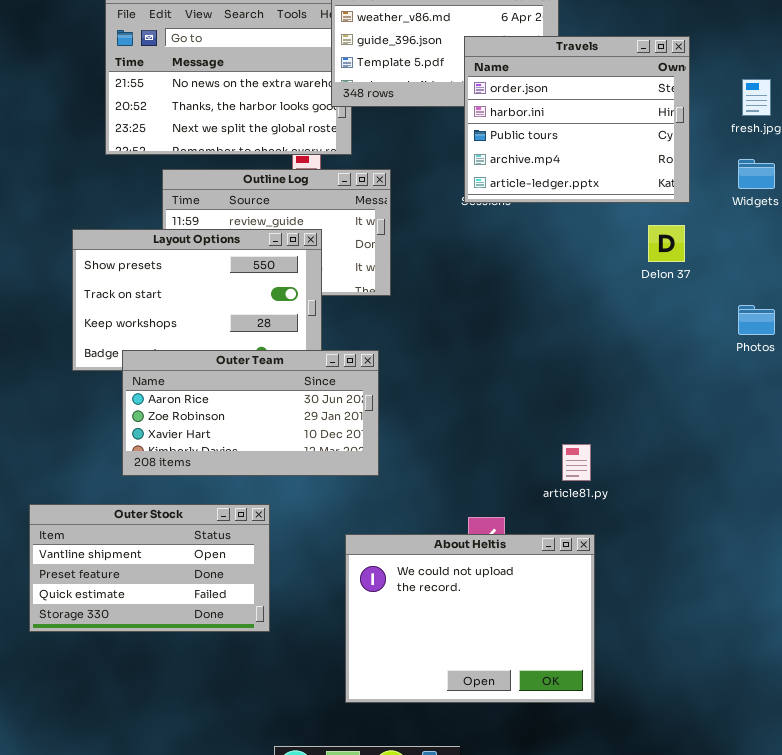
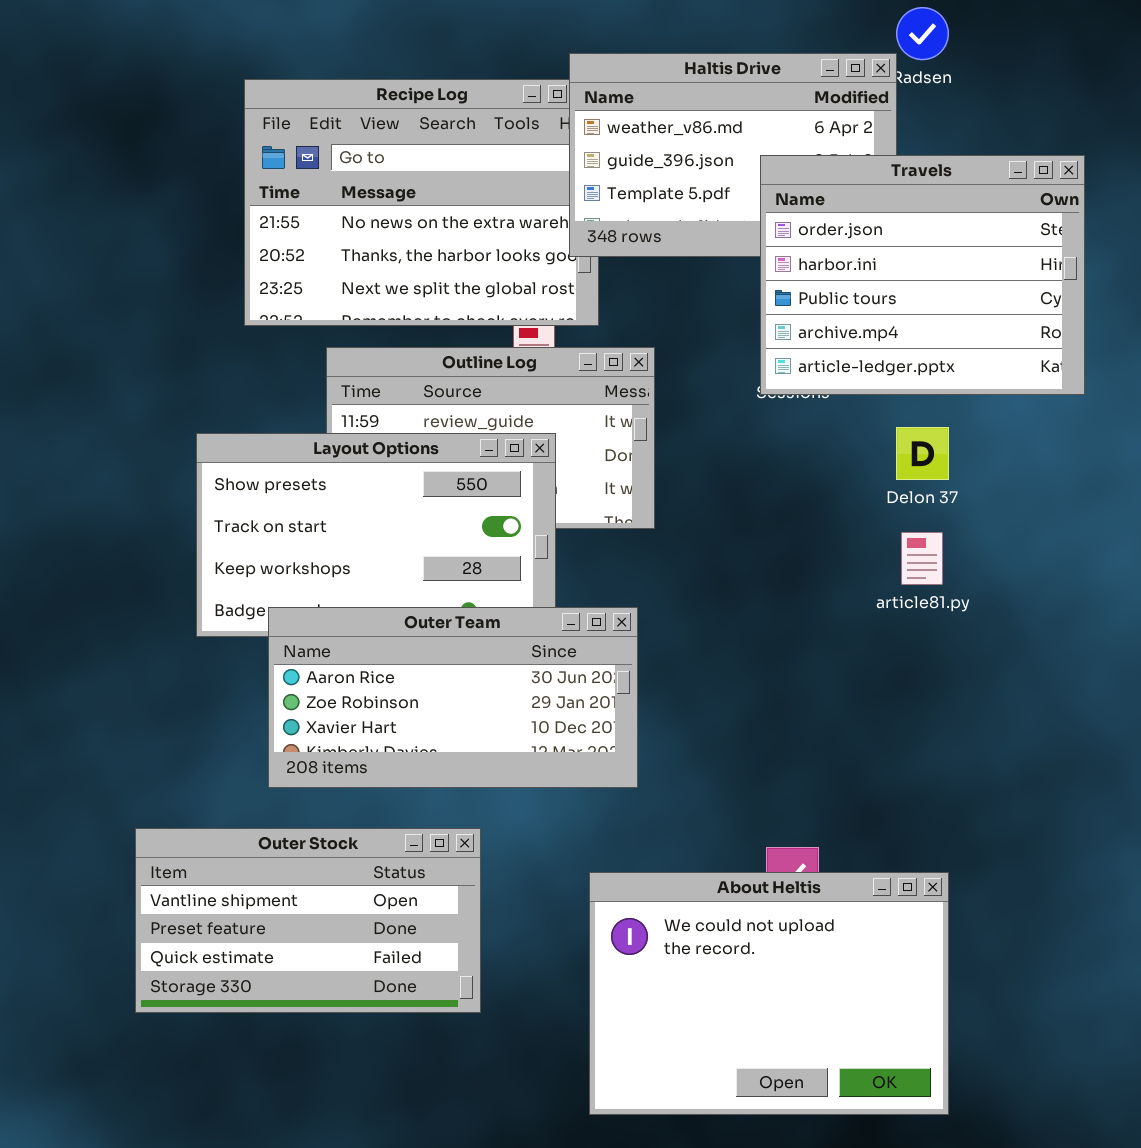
Delon 37: [648,225,685,262] -> [896,427,949,480], moved
article81.py: [562,444,591,481] -> [901,532,943,585], moved

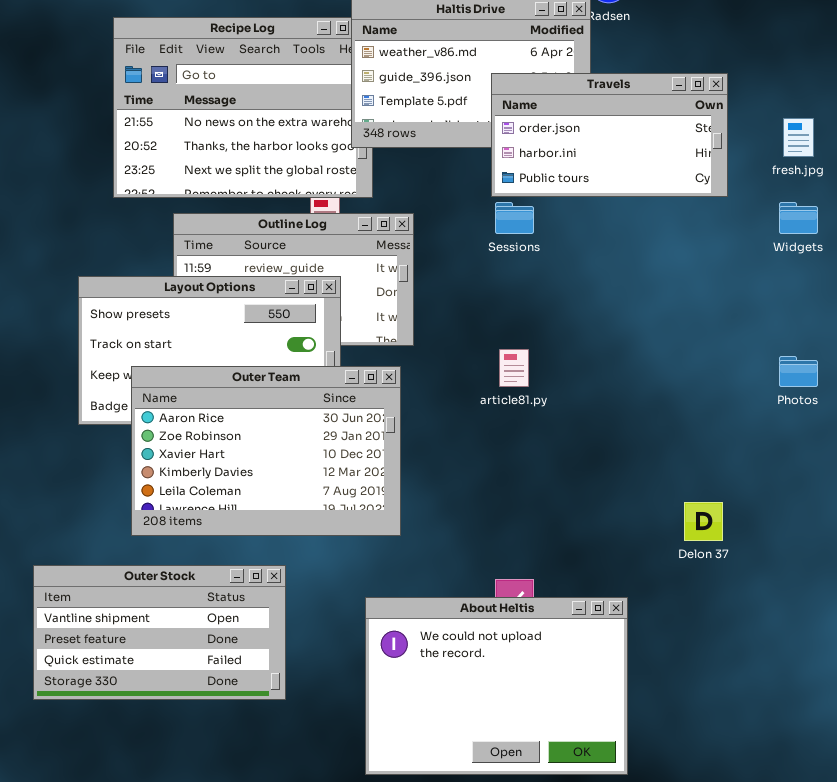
Travels: [760,155,1085,395] -> [491,73,728,197], resized
Delon 37: [896,427,949,480] -> [684,502,723,541], moved
article81.py: [901,532,943,585] -> [499,349,529,387], moved
Outer Team: [268,607,638,788] -> [131,366,401,536], resized

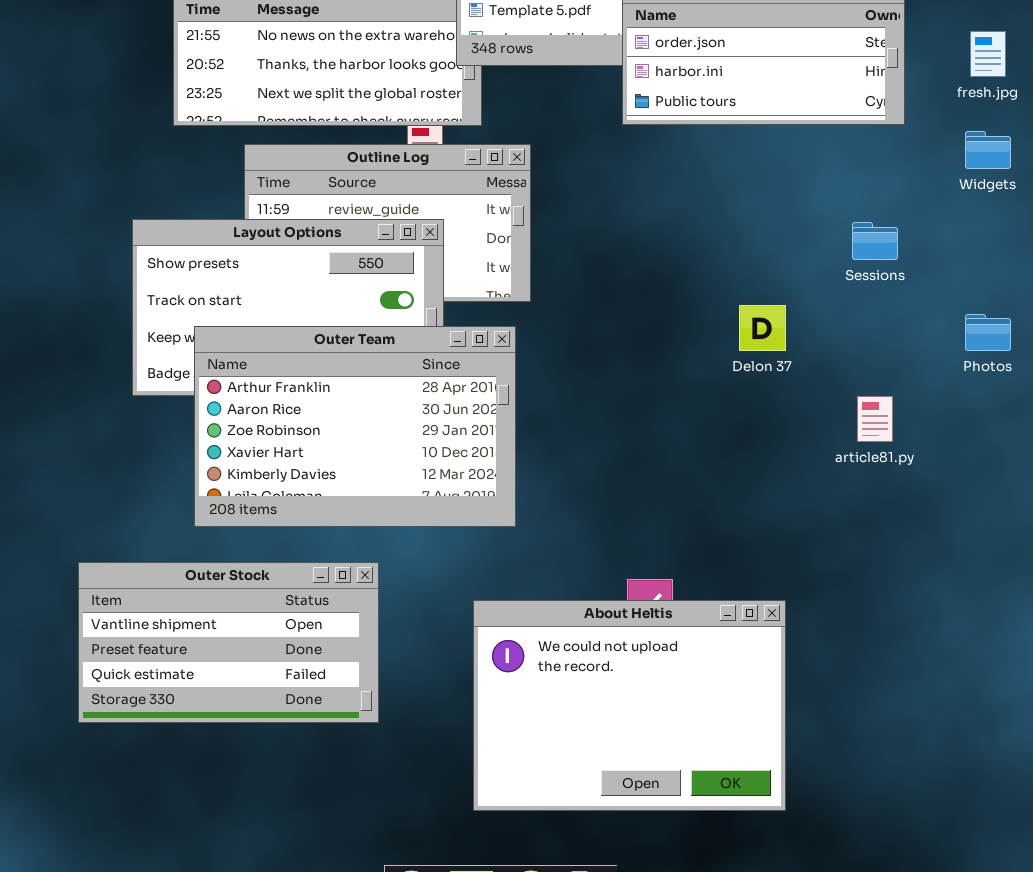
Sessions: [495,202,534,234] -> [852,222,898,260], moved
article81.py: [499,349,529,387] -> [857,396,893,442], moved
Outer Team: [131,366,401,536] -> [194,326,516,527], scrolled up 1 row
Delon 37: [684,502,723,541] -> [739,305,786,351], moved

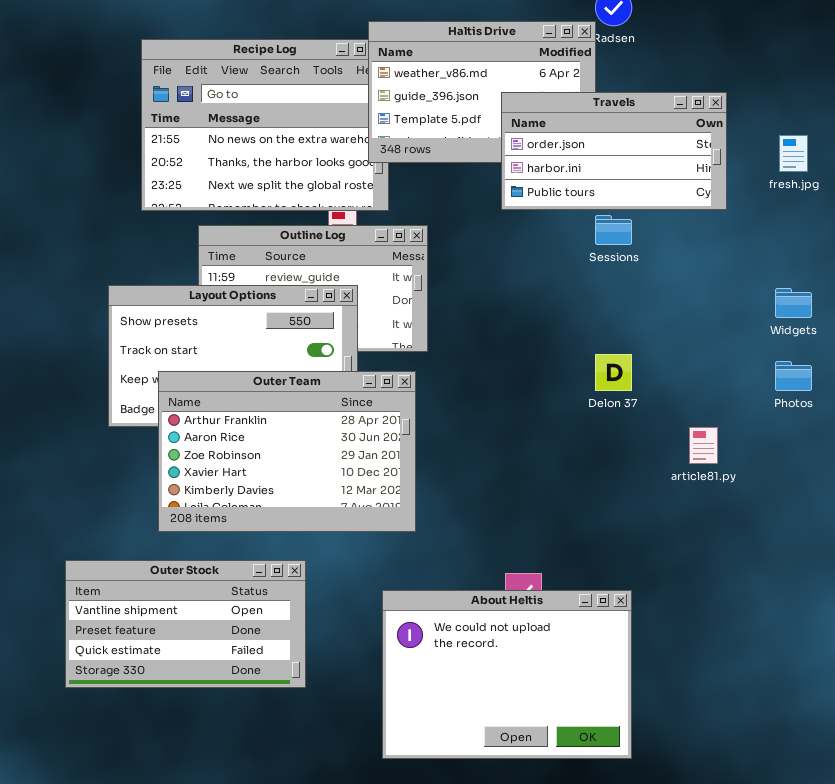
Widgets: [965,131,1011,169] -> [775,288,812,318], moved
Sessions: [852,222,898,260] -> [595,215,632,245], moved

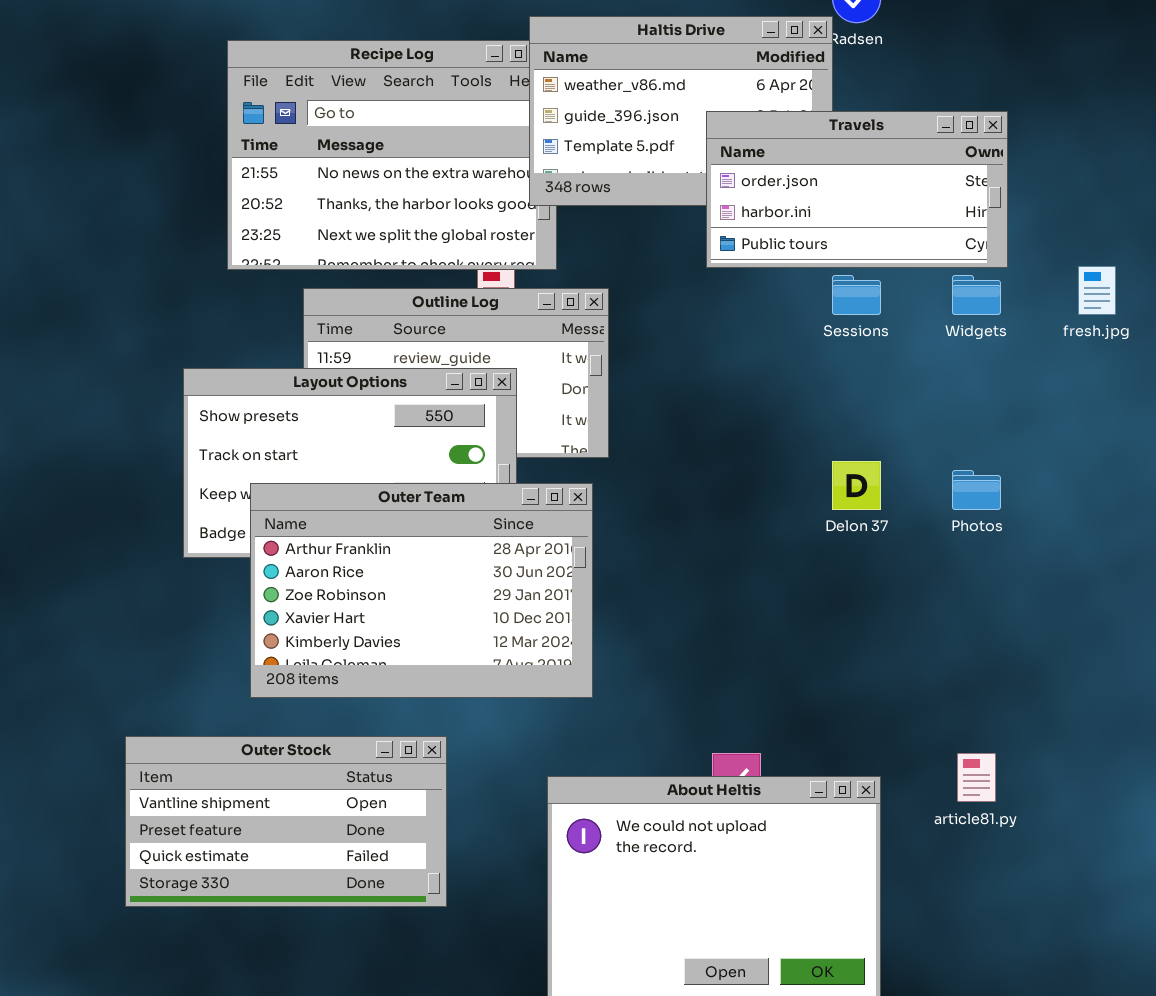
fresh.jpg: [779,135,808,172] -> [1078,266,1116,315], moved
Widgets: [775,288,812,318] -> [952,275,1001,315], moved
Photos: [775,361,812,391] -> [952,470,1001,510], moved
article81.py: [689,427,718,464] -> [957,753,996,802], moved

